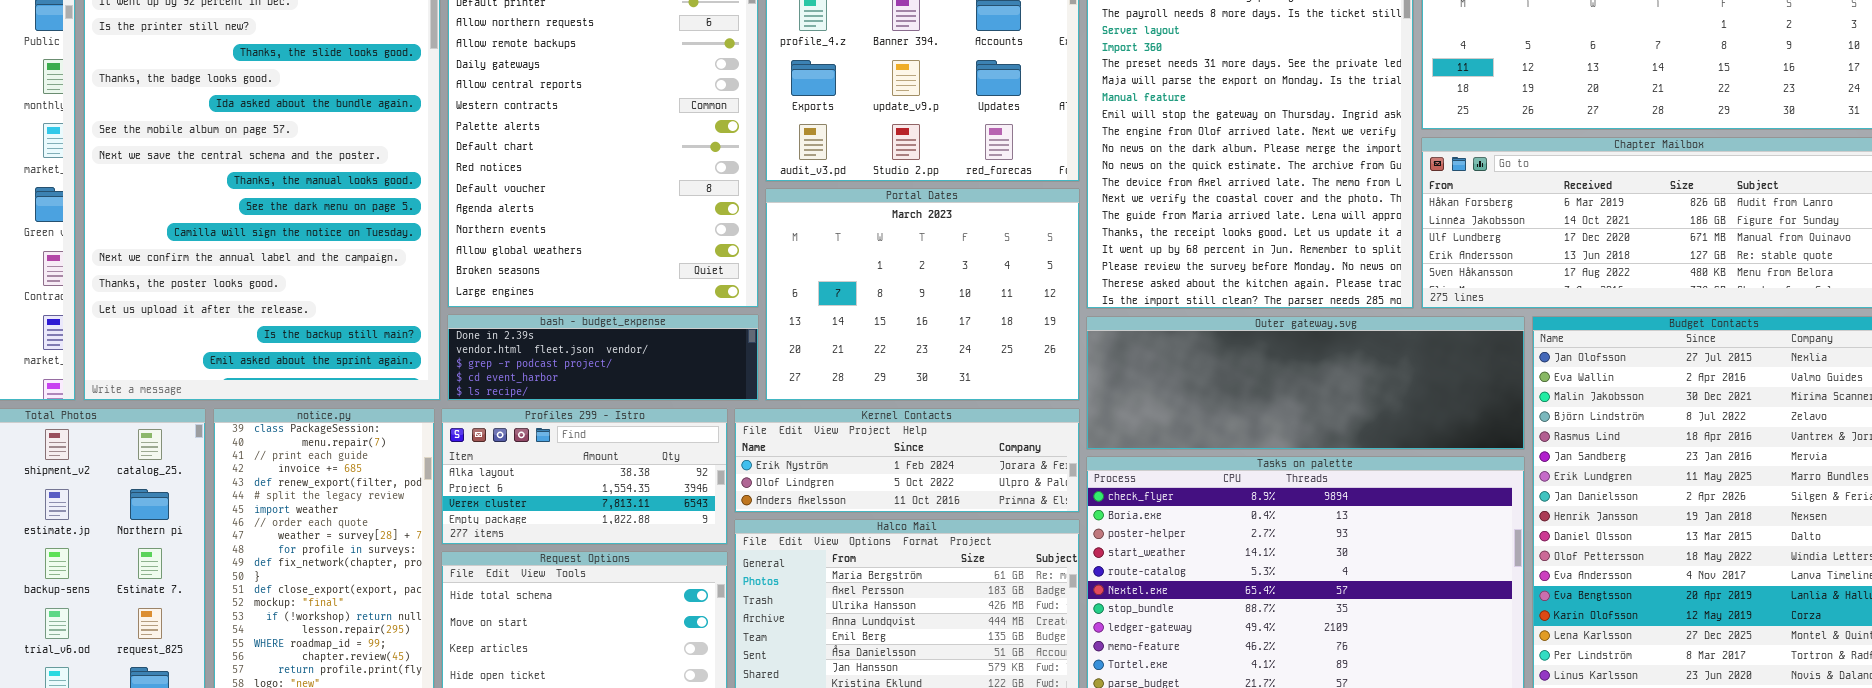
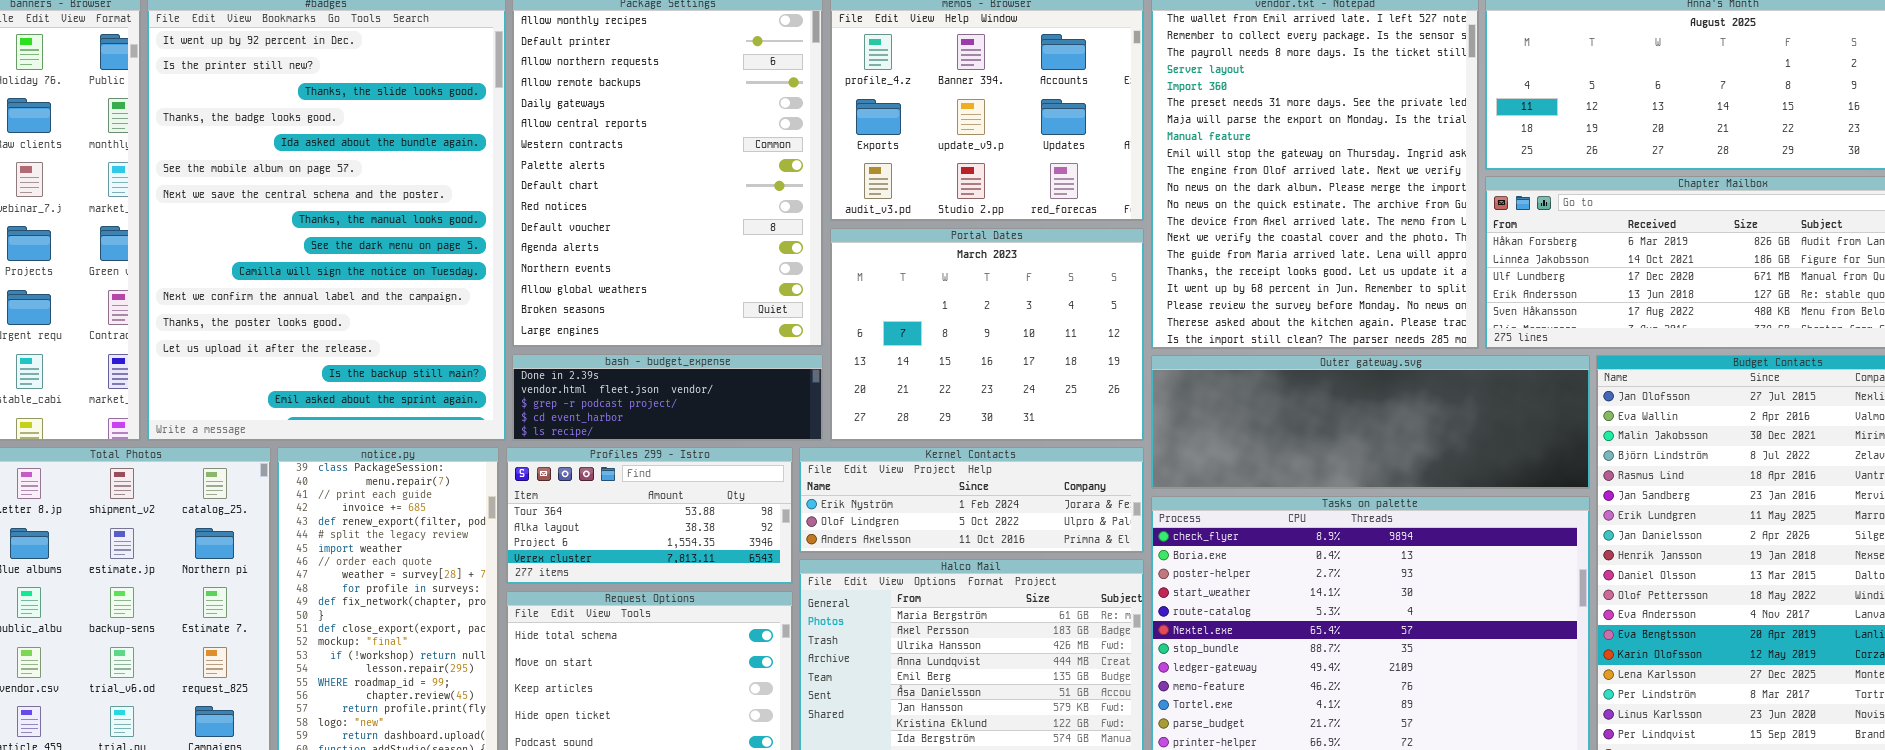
Profiles 299 - Istro: [441,408,728,545] -> [506,447,793,584], scrolled up 1 row

